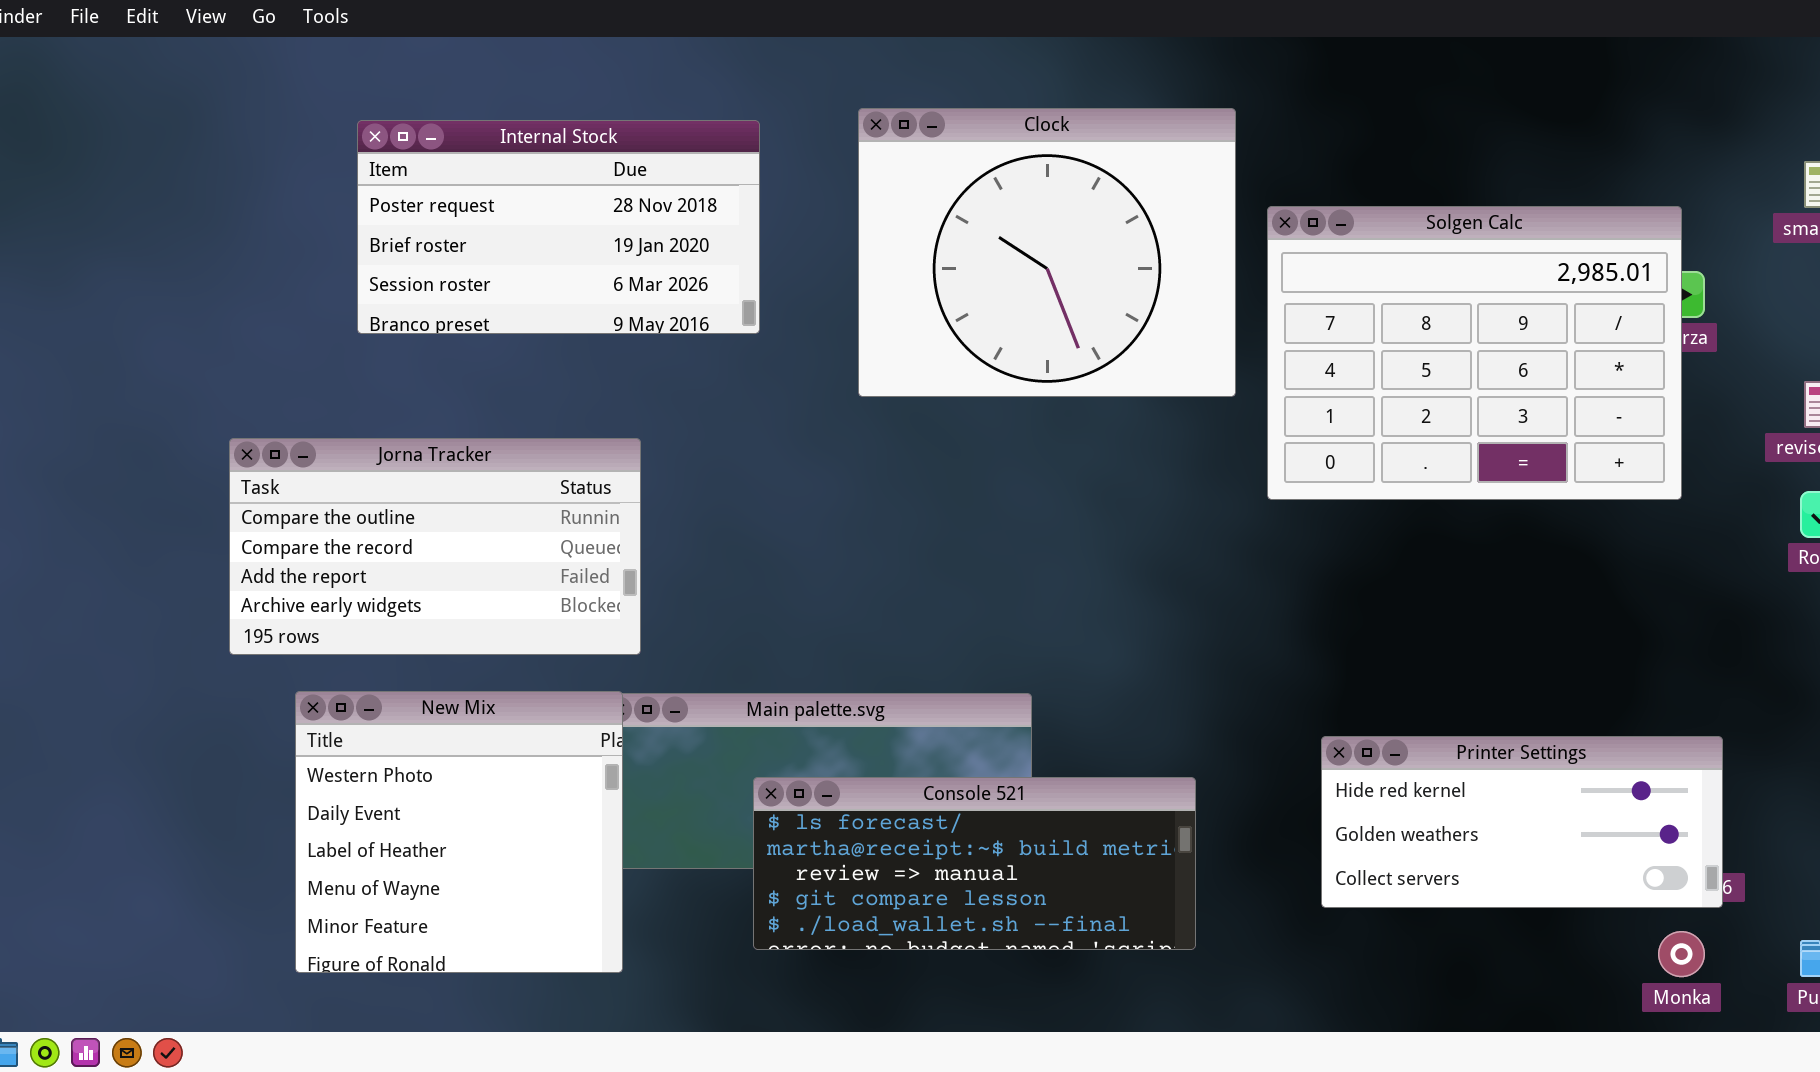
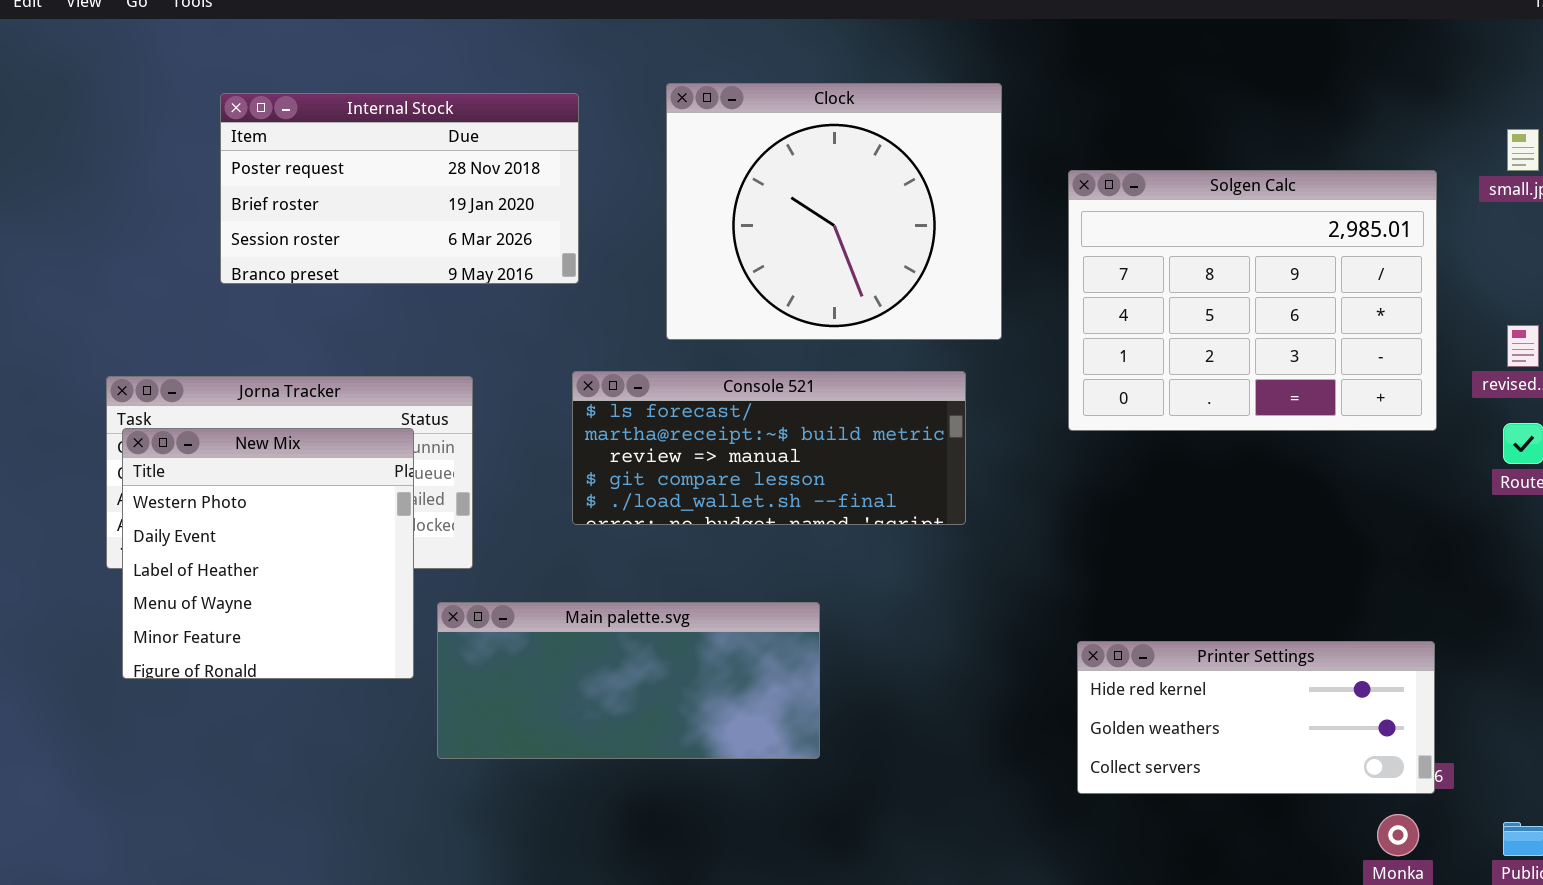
Solgen Calc: [1267,206,1682,500] -> [1068,170,1437,431], moved
New Mix: [295,691,623,973] -> [122,428,414,679], moved
Console 521: [753,777,1196,950] -> [572,371,966,525], moved

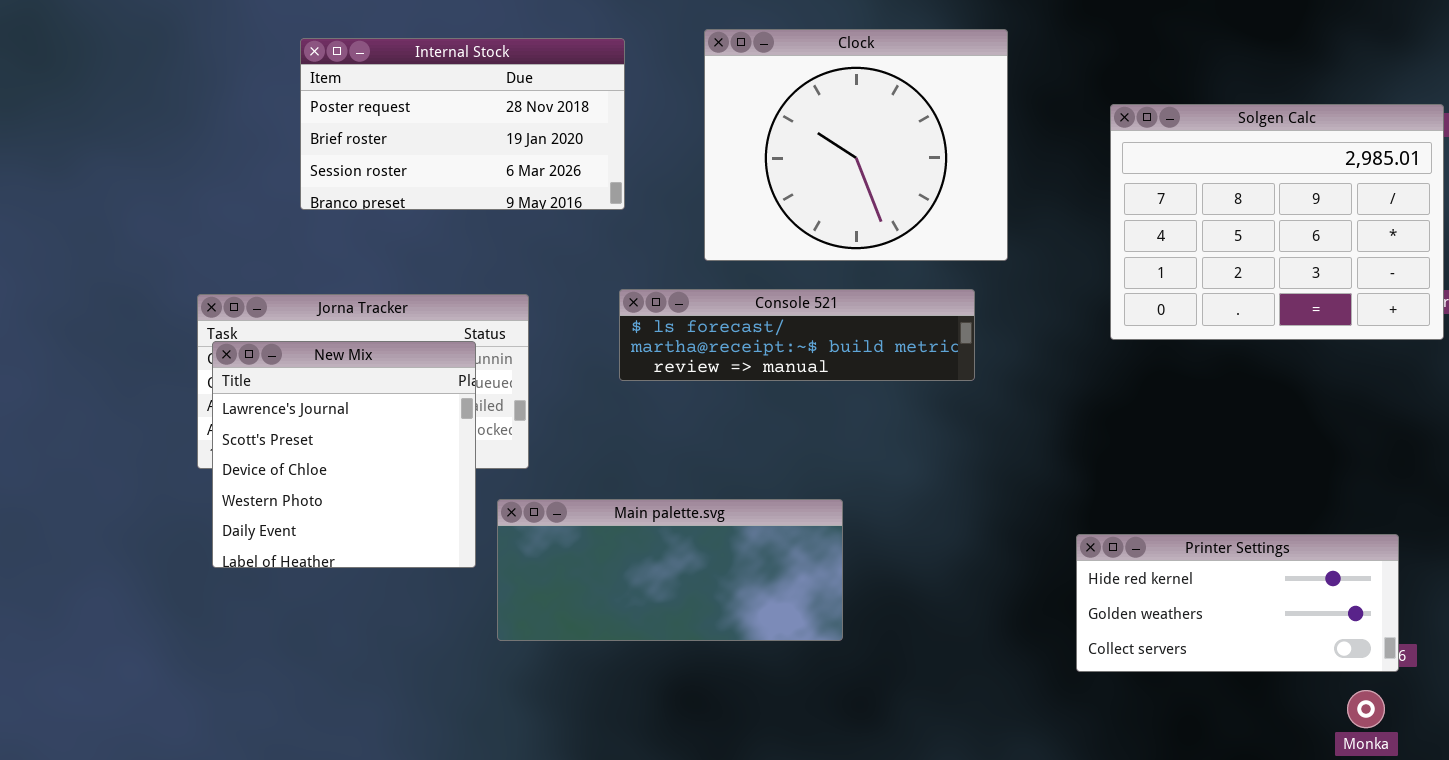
Solgen Calc: [1068,170,1437,431] -> [1110,104,1444,340], moved
Console 521: [572,371,966,525] -> [619,289,975,381], resized
New Mix: [122,428,414,679] -> [212,341,476,568], scrolled up 3 rows

